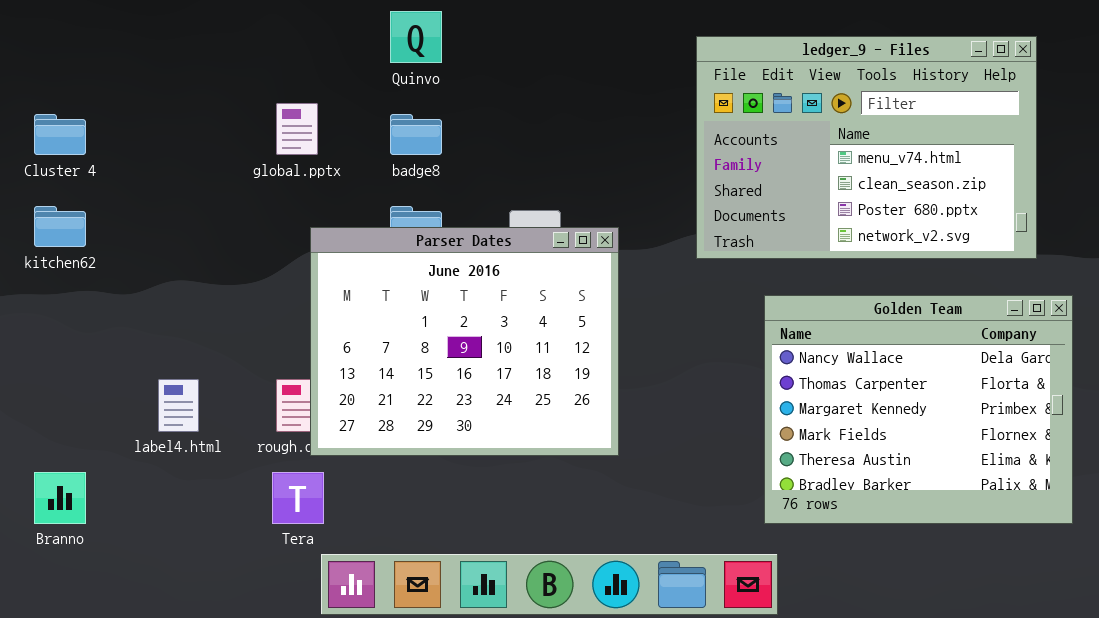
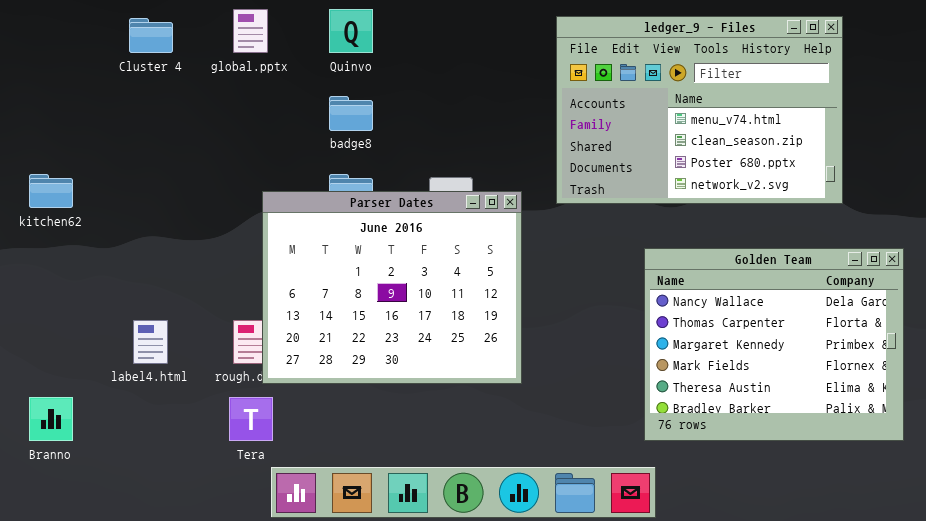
ledger_9 - Files: [696,36,1037,259] -> [556,16,843,204], moved
global.pptx: [276,103,318,155] -> [233,9,268,53], moved
Cluster 4: [34,114,86,155] -> [129,18,173,53], moved

